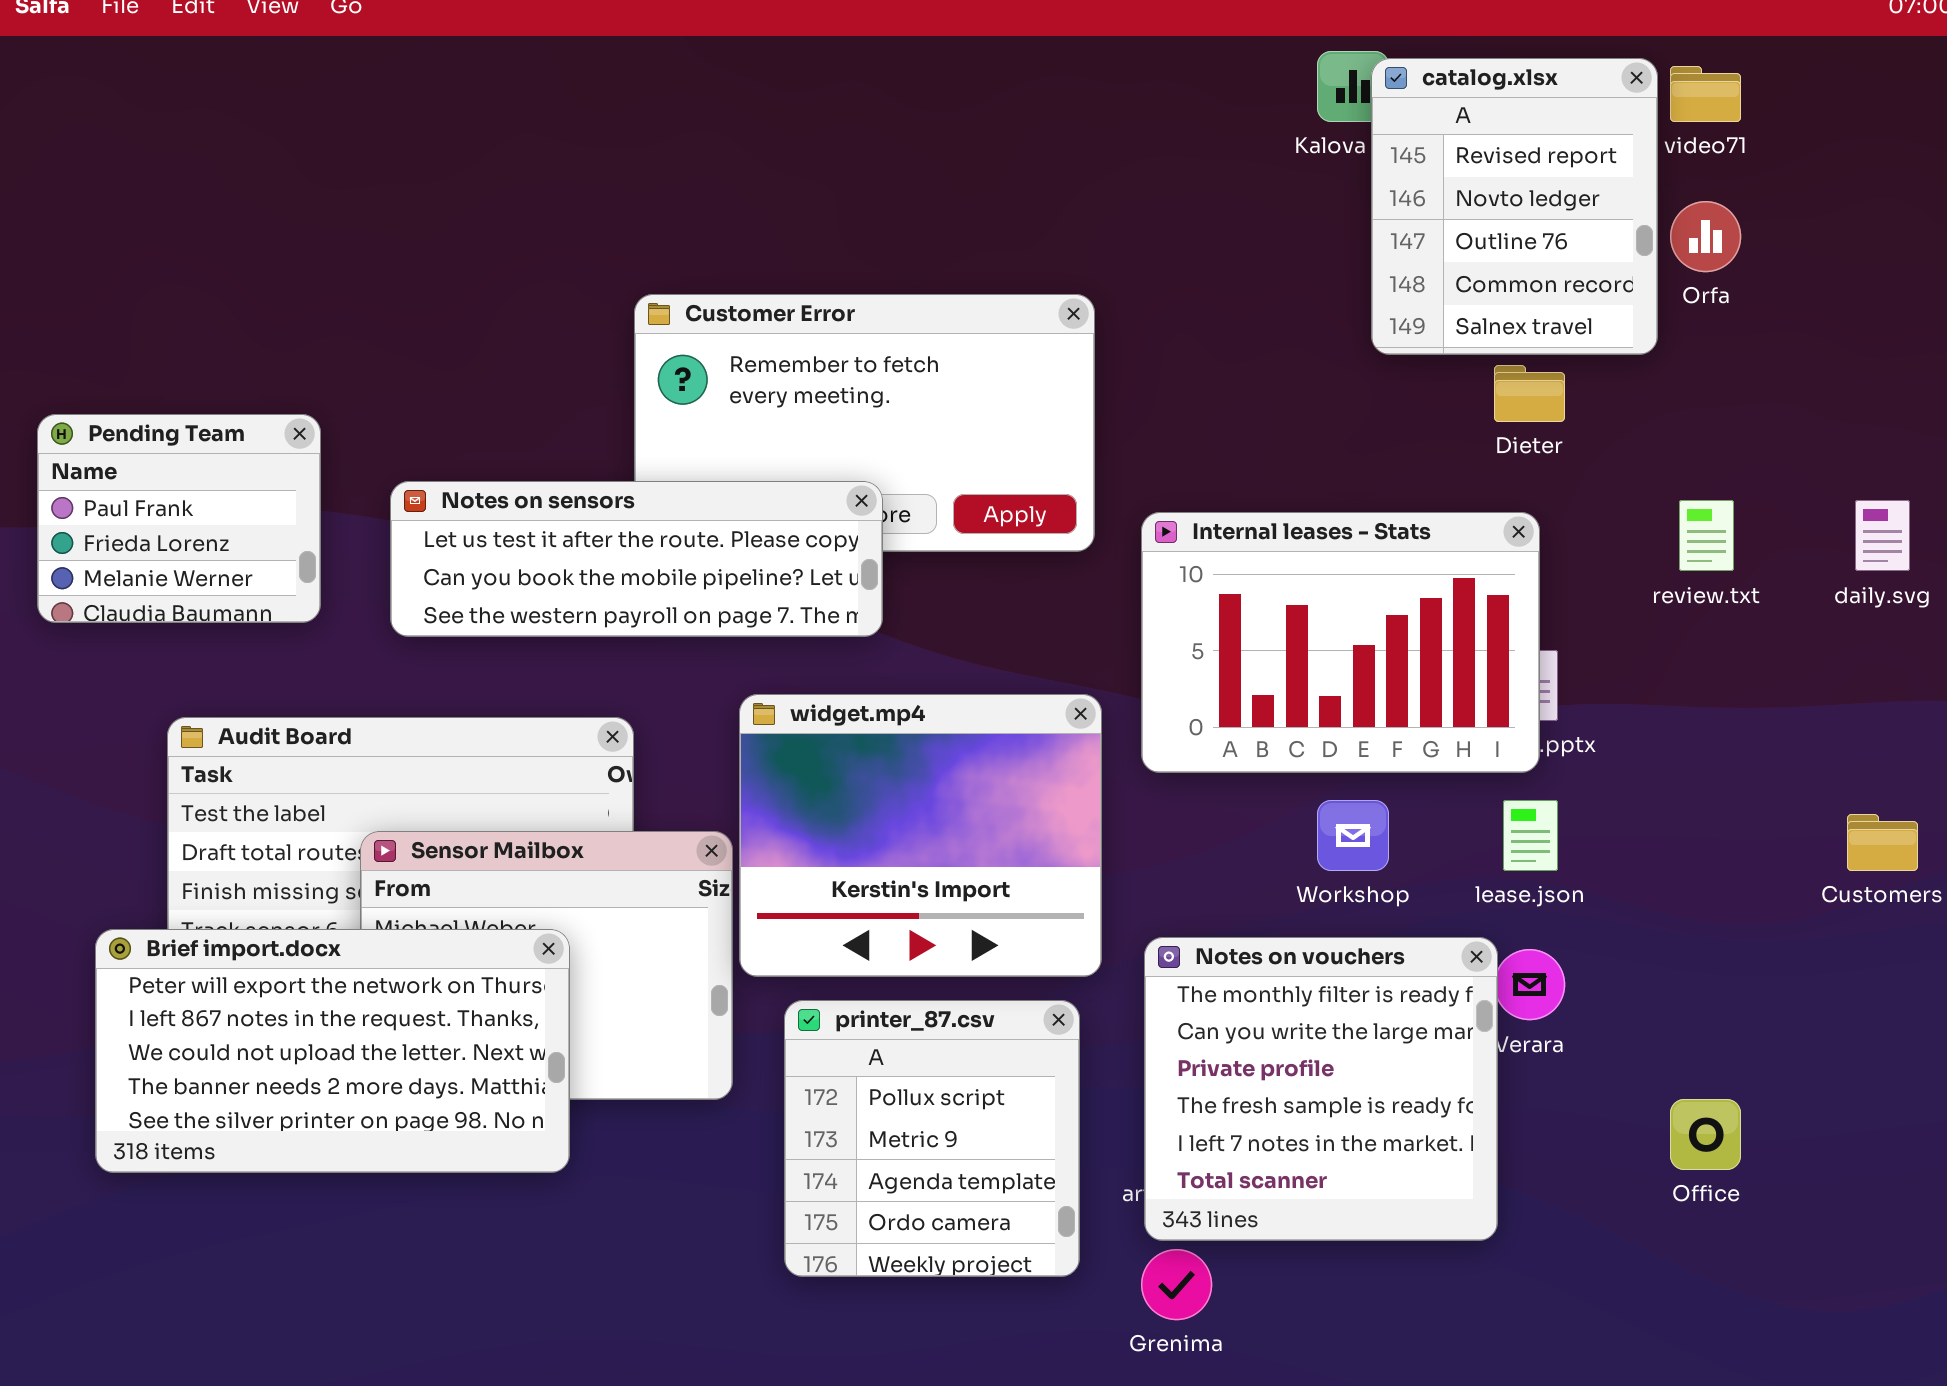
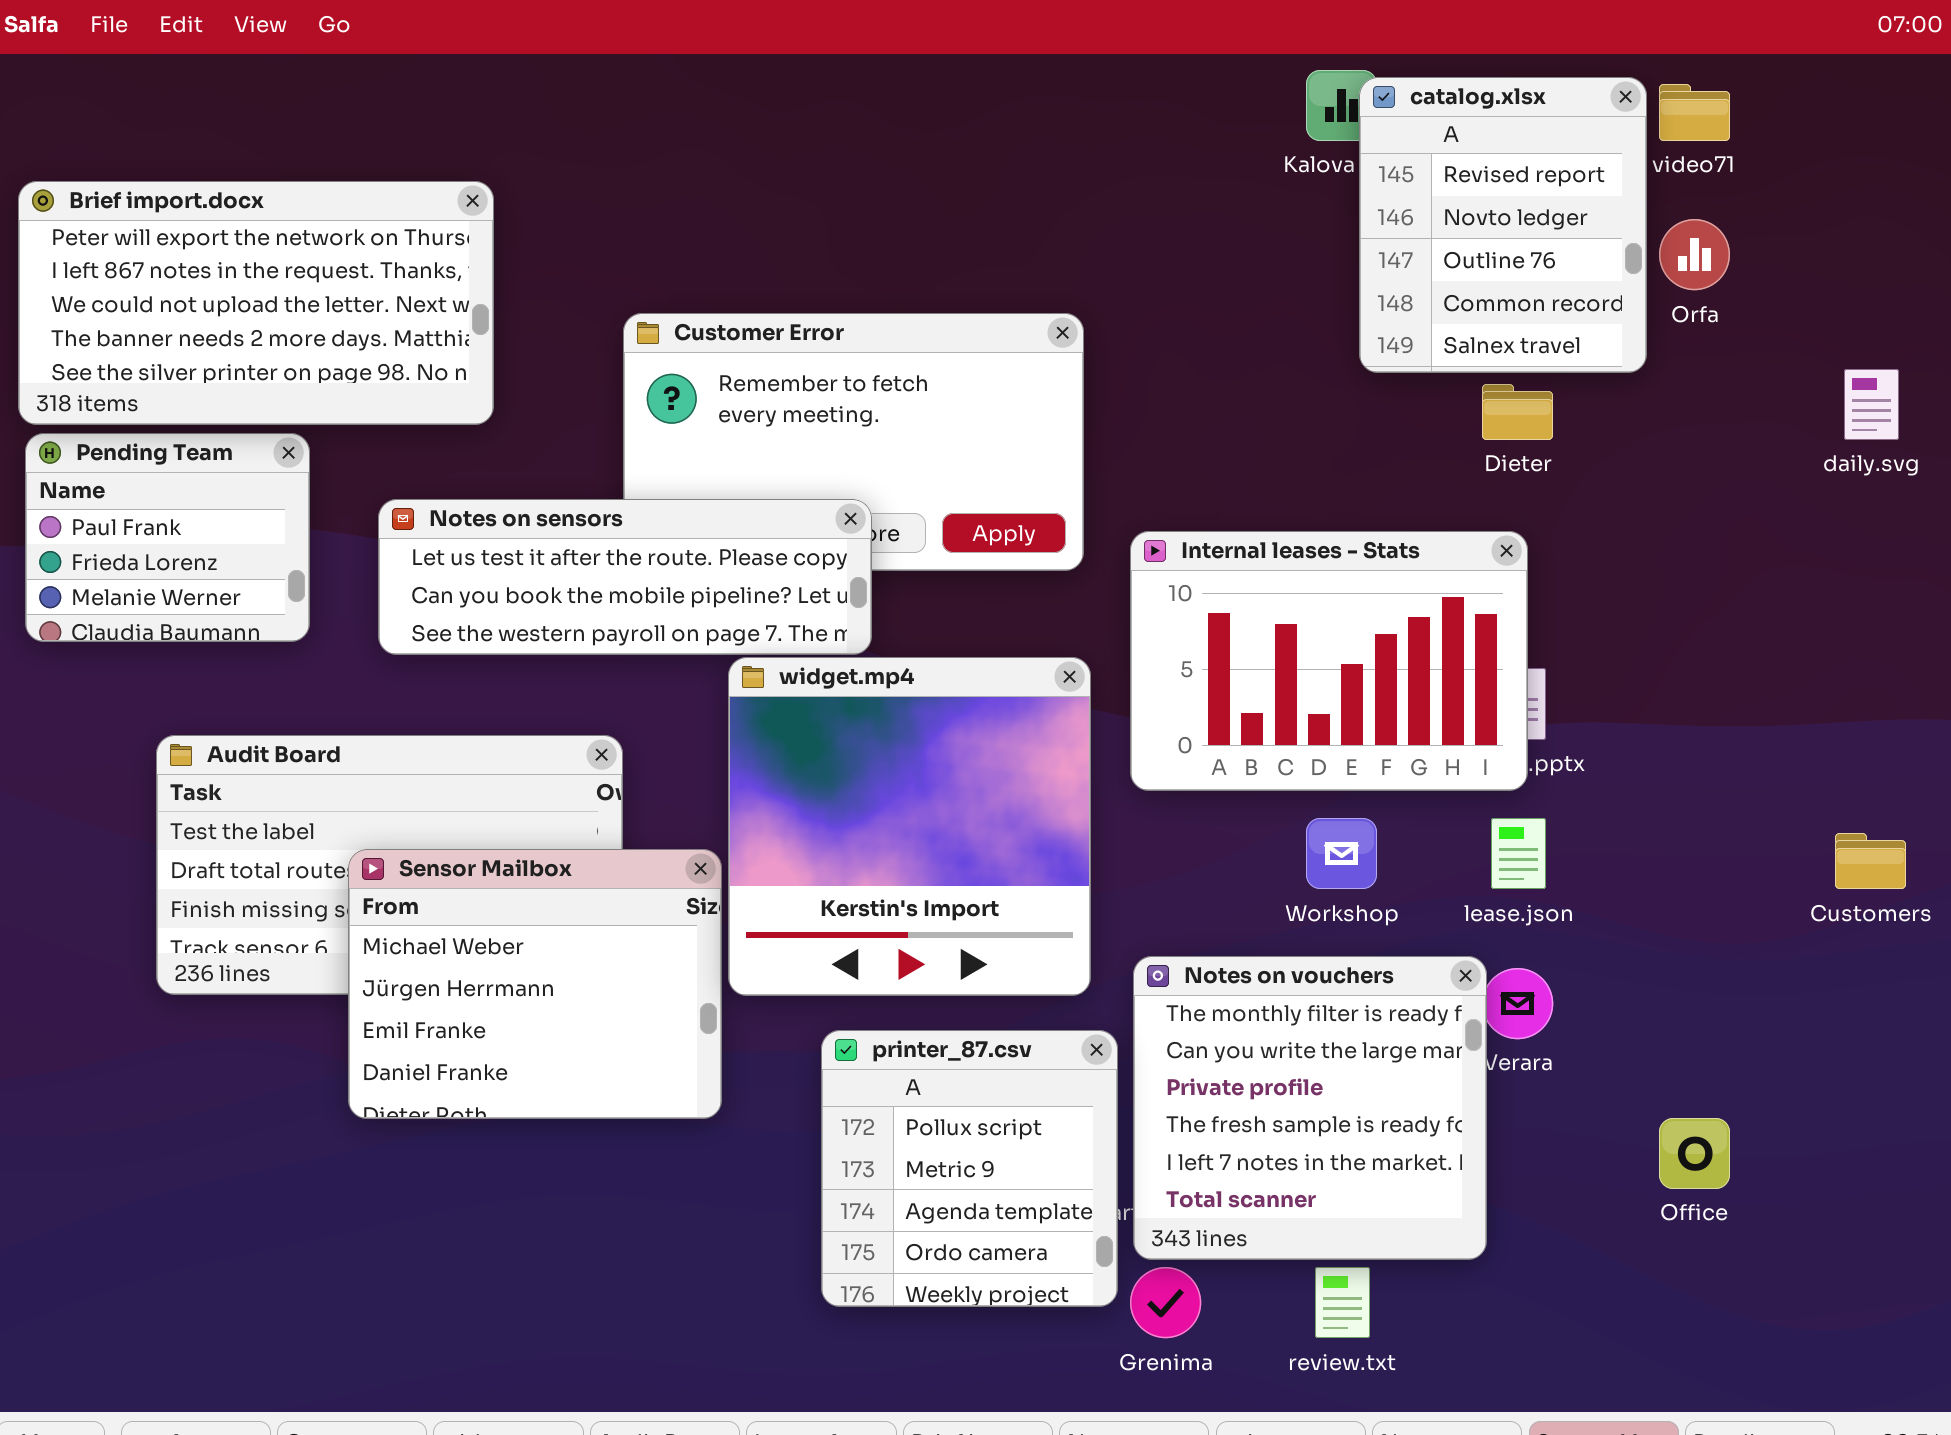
review.txt: [1679,500,1734,571] -> [1315,1267,1370,1338], moved
daily.svg: [1855,500,1910,571] -> [1844,369,1899,440], moved
widget.mp4: [739,694,1102,977] -> [728,657,1091,996], resized
Brief import.docx: [95,929,570,1173] -> [18,181,494,425], moved
printer_87.csv: [784,1000,1080,1277] -> [821,1030,1118,1307], moved

